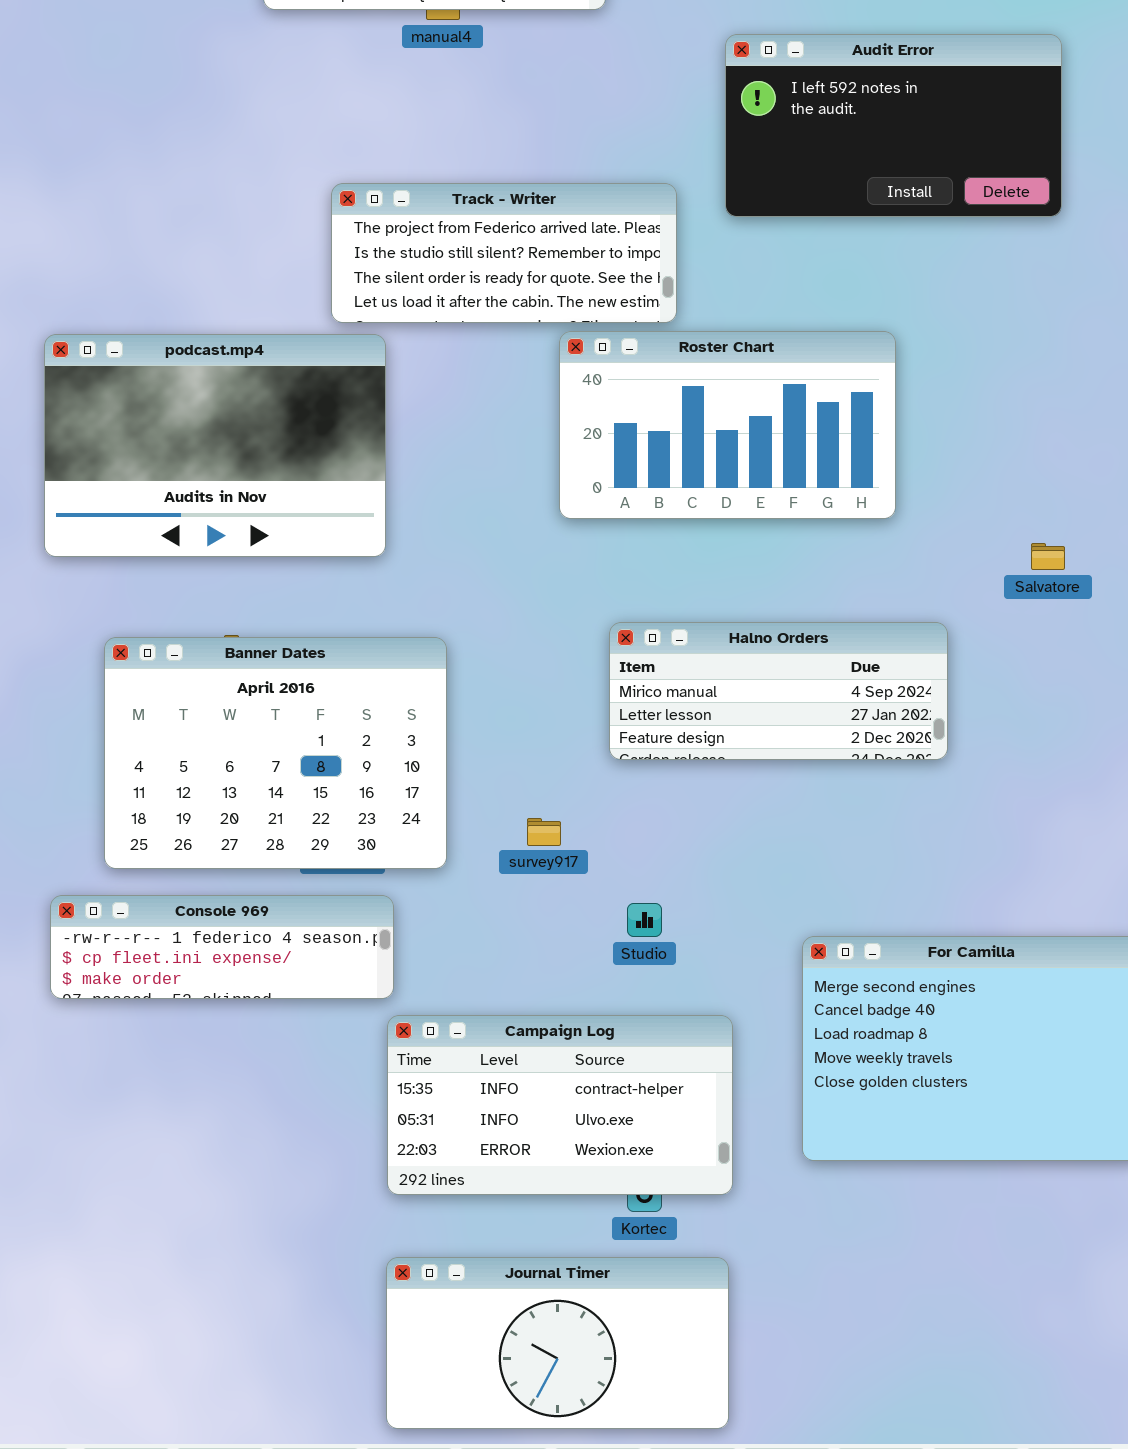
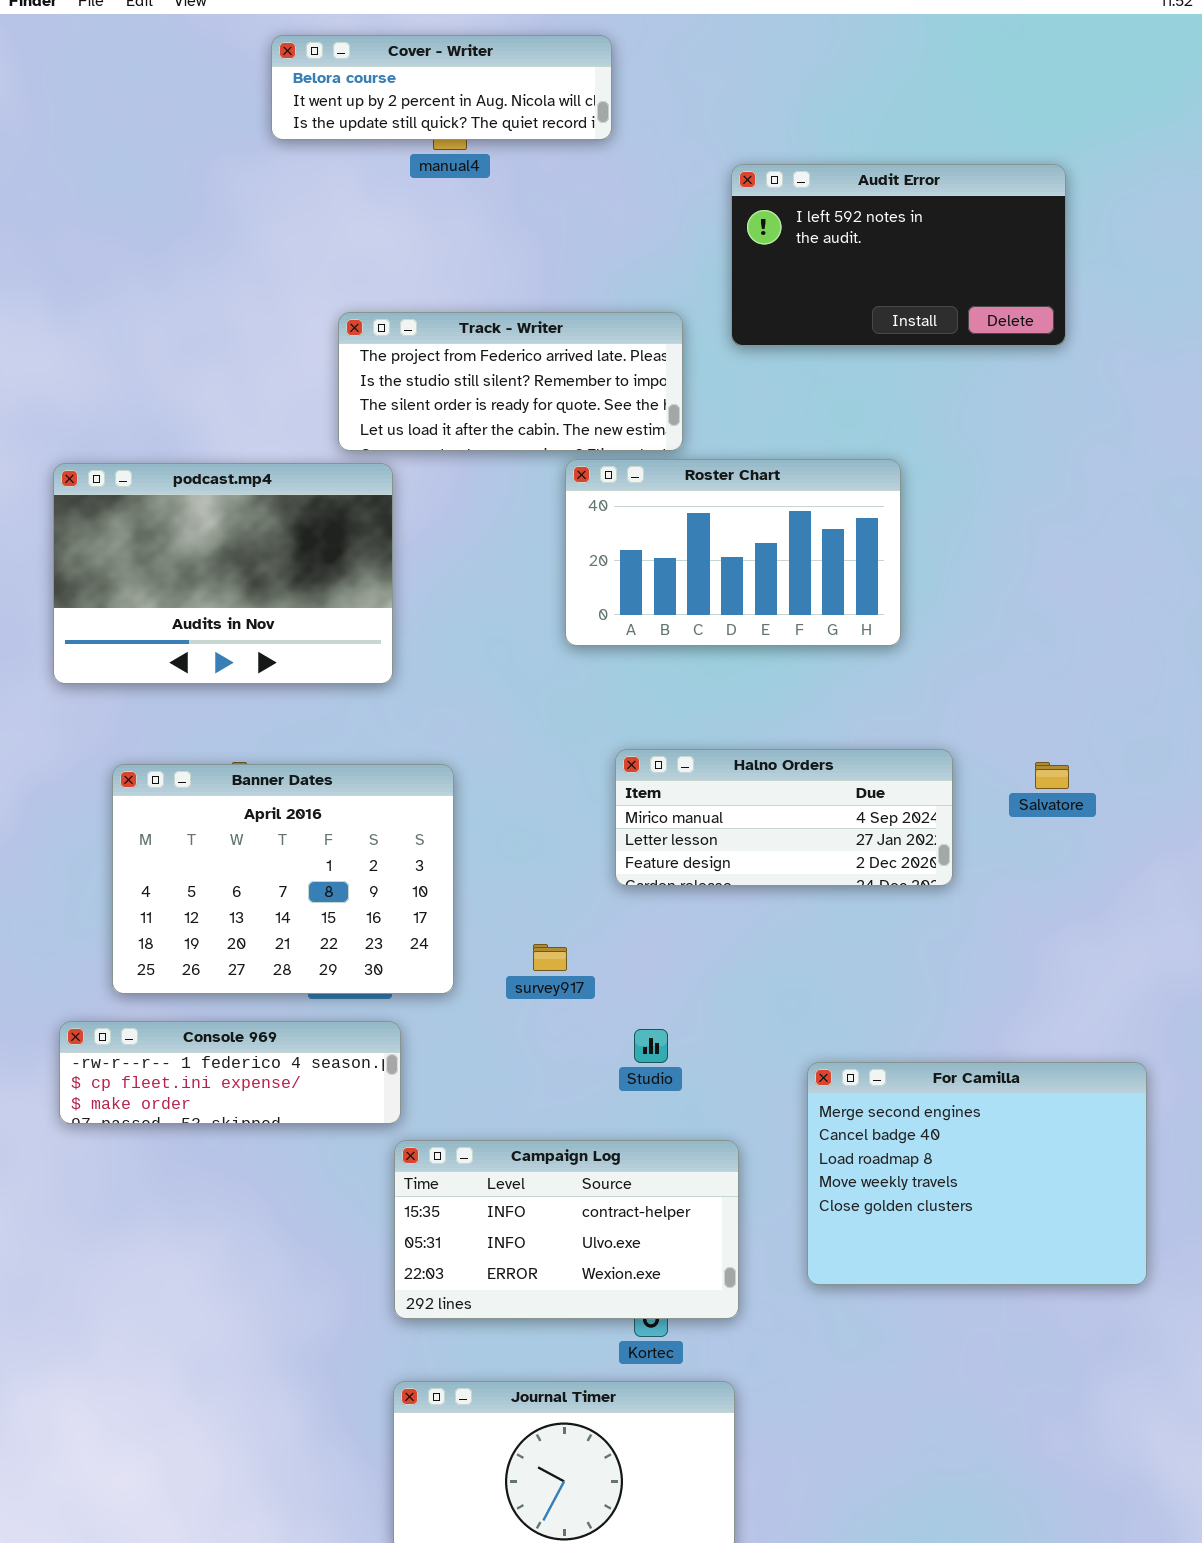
Salvatore: [1031,543,1065,570] -> [1035,762,1069,789], moved

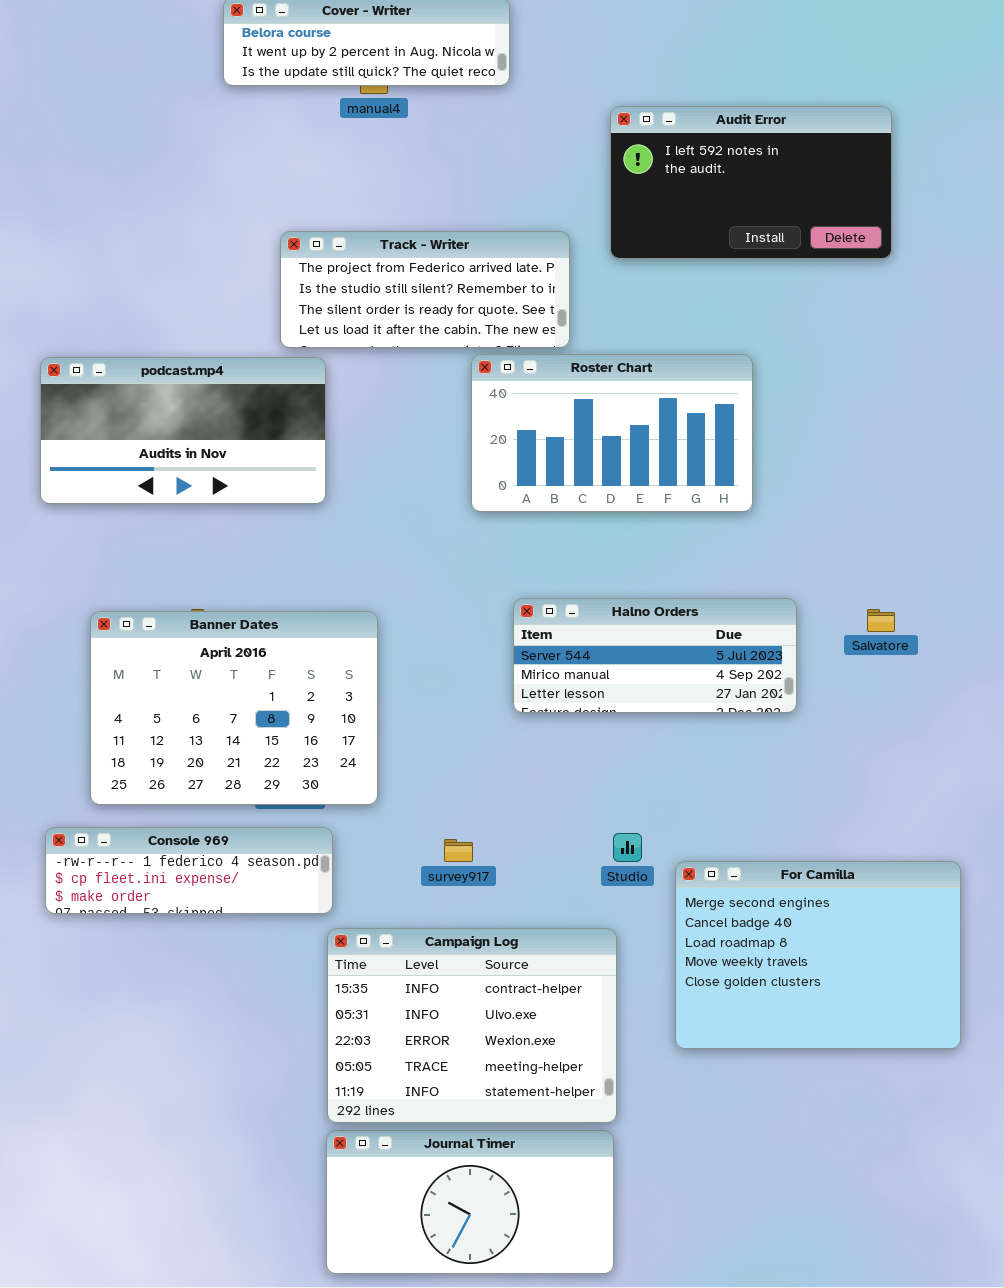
podcast.mp4: [53,463,393,684] -> [40,357,326,504], resized
Halno Orders: [615,749,953,886] -> [513,598,797,713], scrolled up 1 row
survey917: [533,944,567,971] -> [444,839,473,862], moved
Studio: [634,1029,668,1063] -> [613,833,642,862], moved
Campaign Log: [394,1140,739,1319] -> [327,928,617,1123], resized

